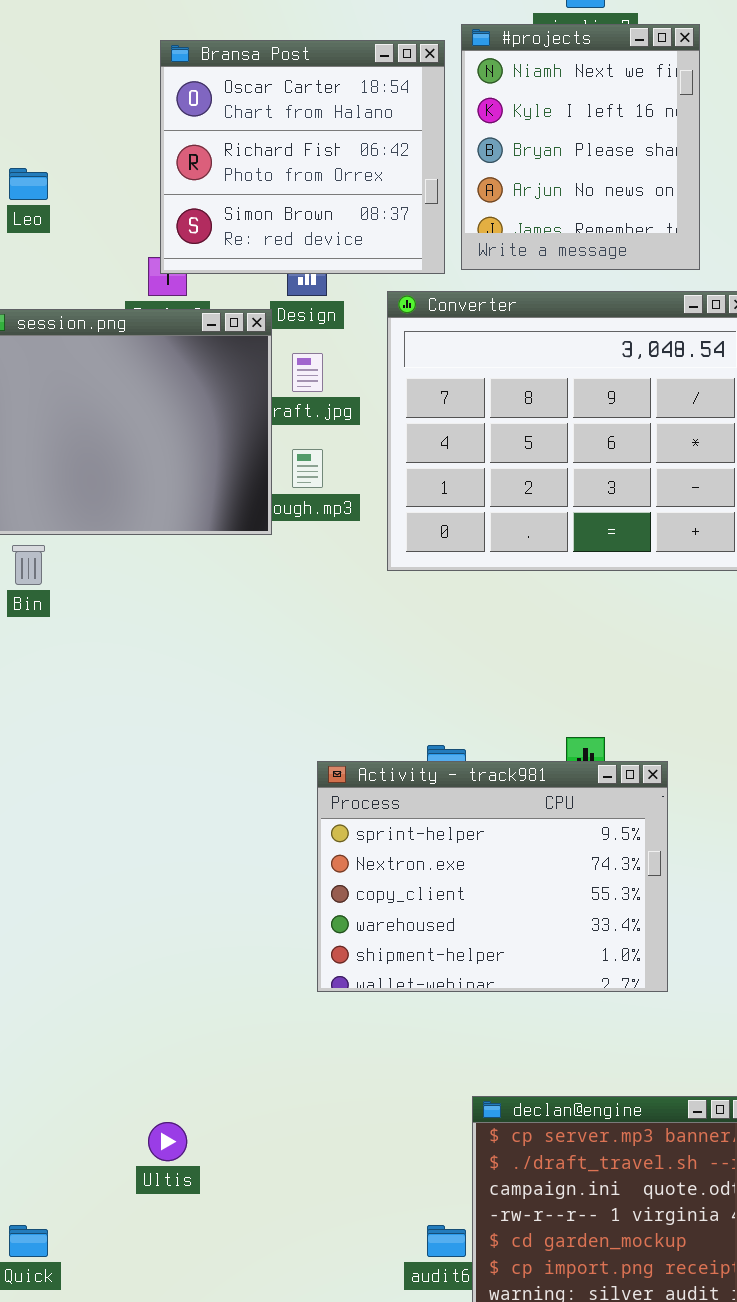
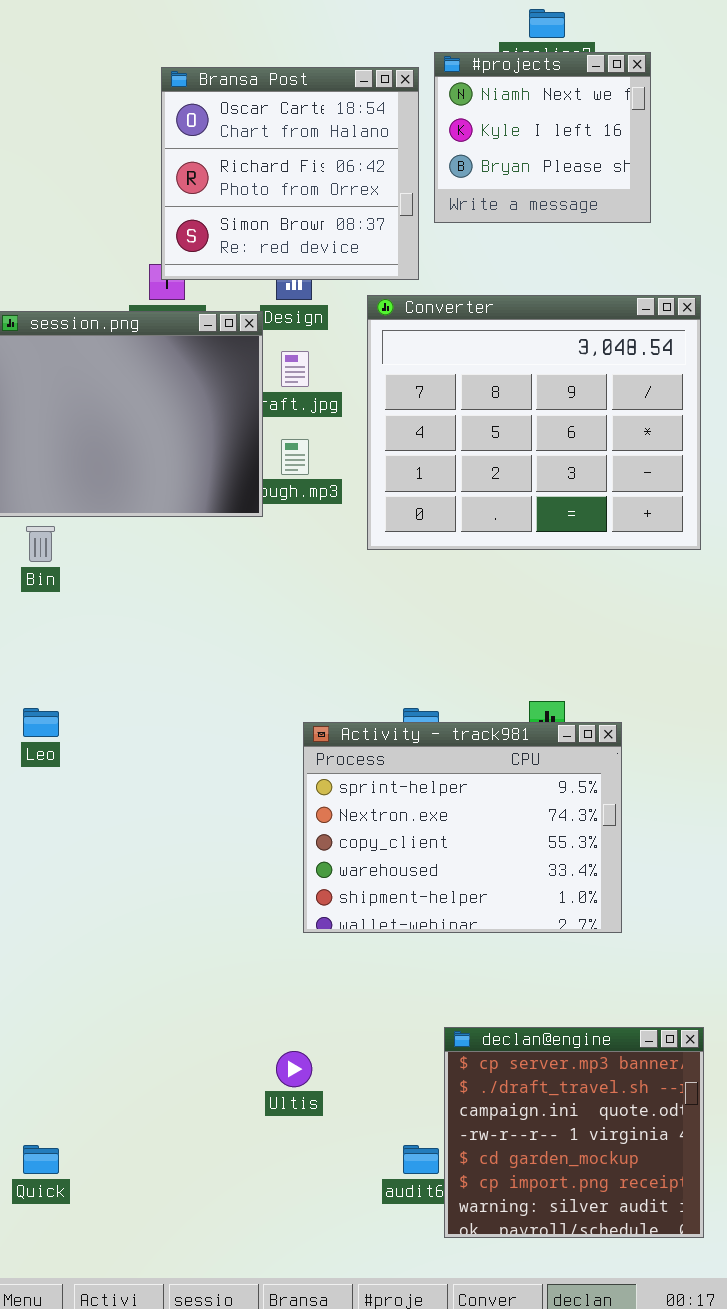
#projects: [461,24,700,270] -> [434,52,651,223], resized
Leo: [9,168,48,200] -> [23,708,59,737], moved
Ultis: [148,1122,187,1161] -> [276,1051,312,1087], moved

